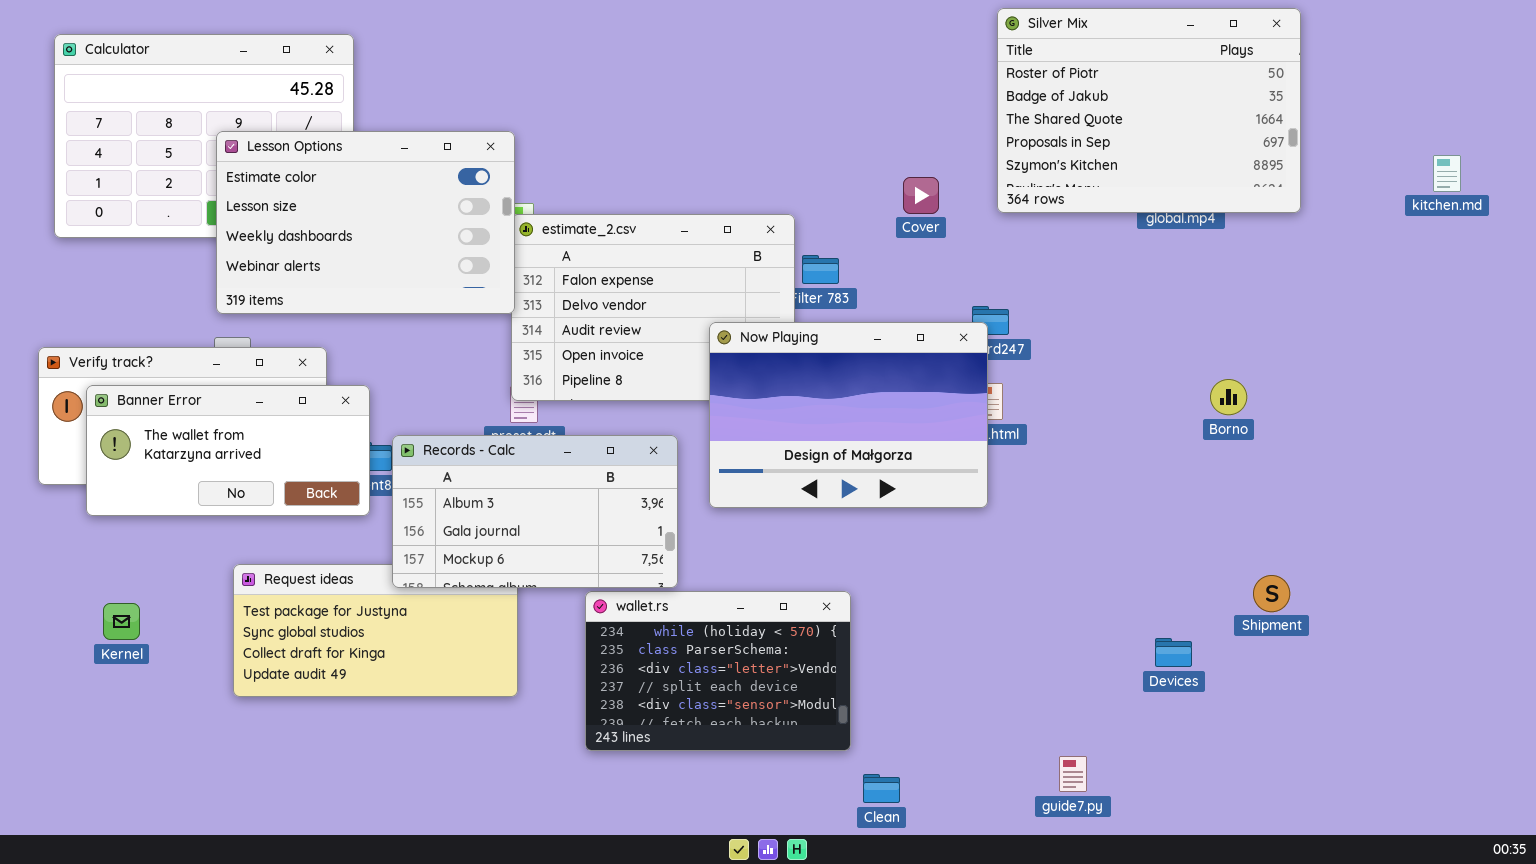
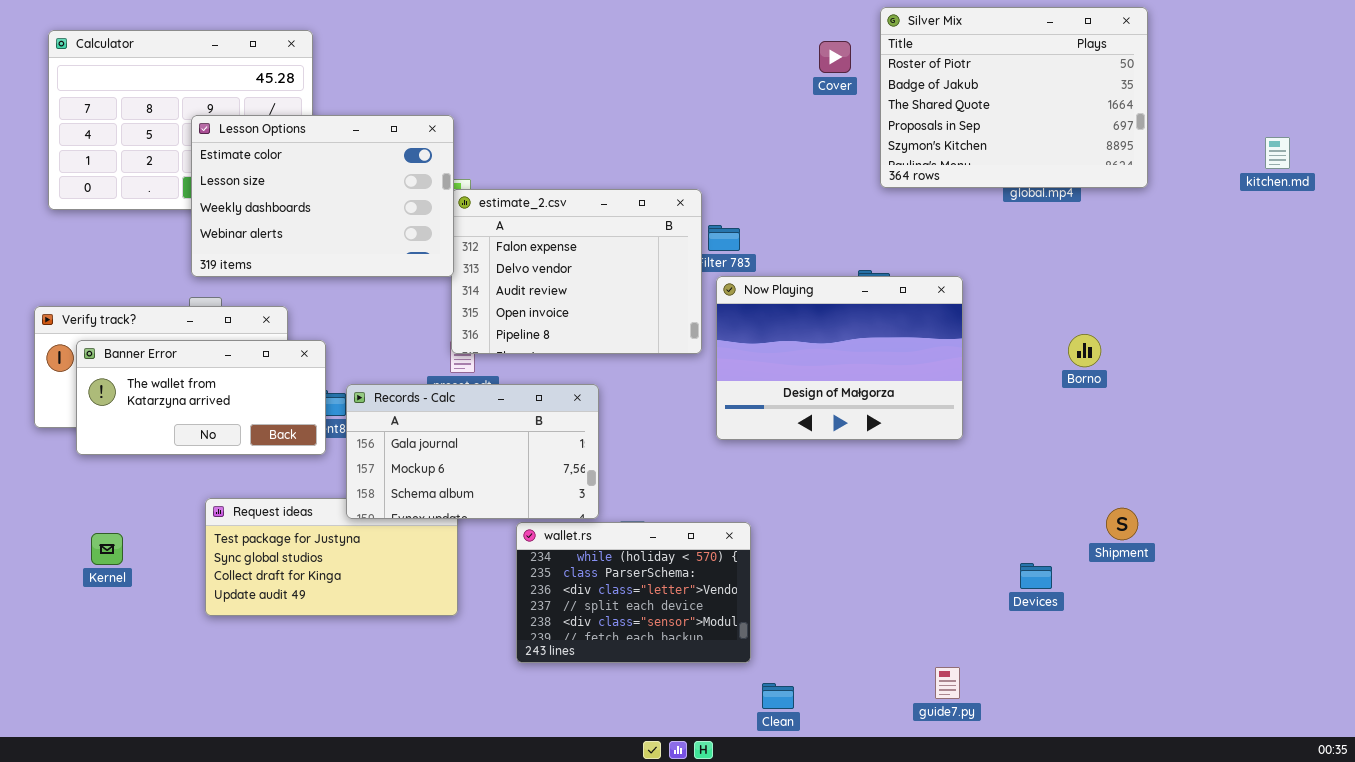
Cover: [903,177,939,214] -> [819,41,851,73], moved
Now Playing: [709,322,988,508] -> [716,276,963,440], moved
Records - Calc: [392,435,678,588] -> [346,384,599,519], scrolled down 1 row

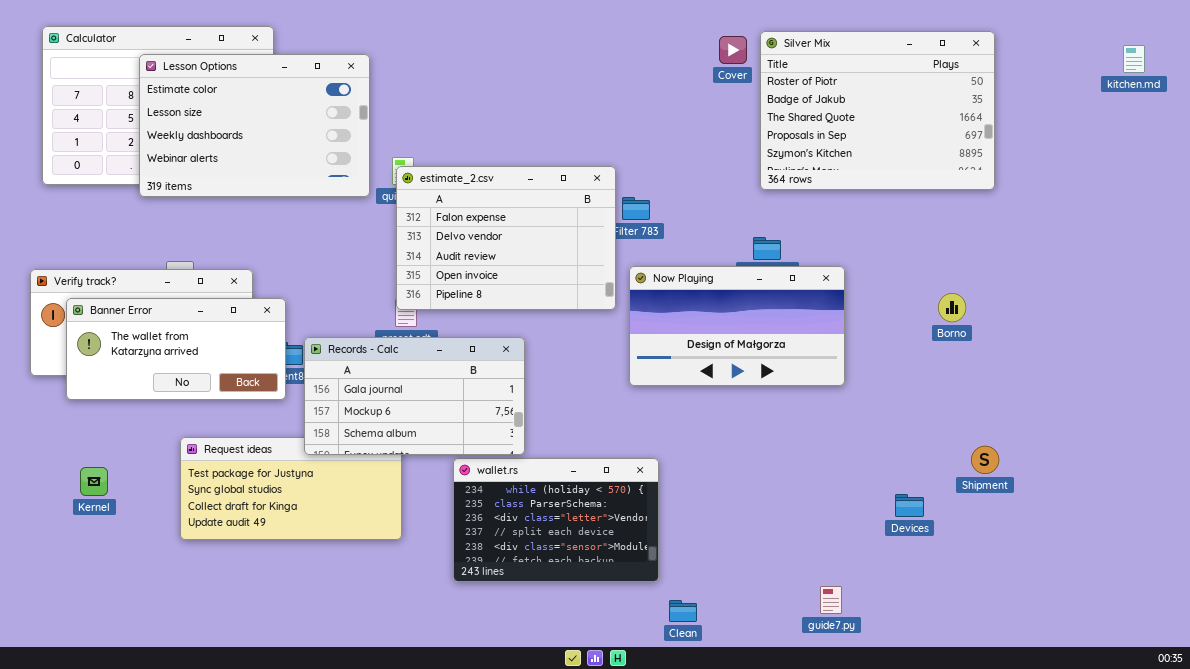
Silver Mix: [880,7,1148,188] -> [760,31,995,190], moved
Lesson Options: [191,115,454,277] -> [139,54,370,197], moved
kitchen.md: [1265,137,1290,169] -> [1123,45,1145,73], moved
Now Playing: [716,276,963,440] -> [629,266,845,386], resized

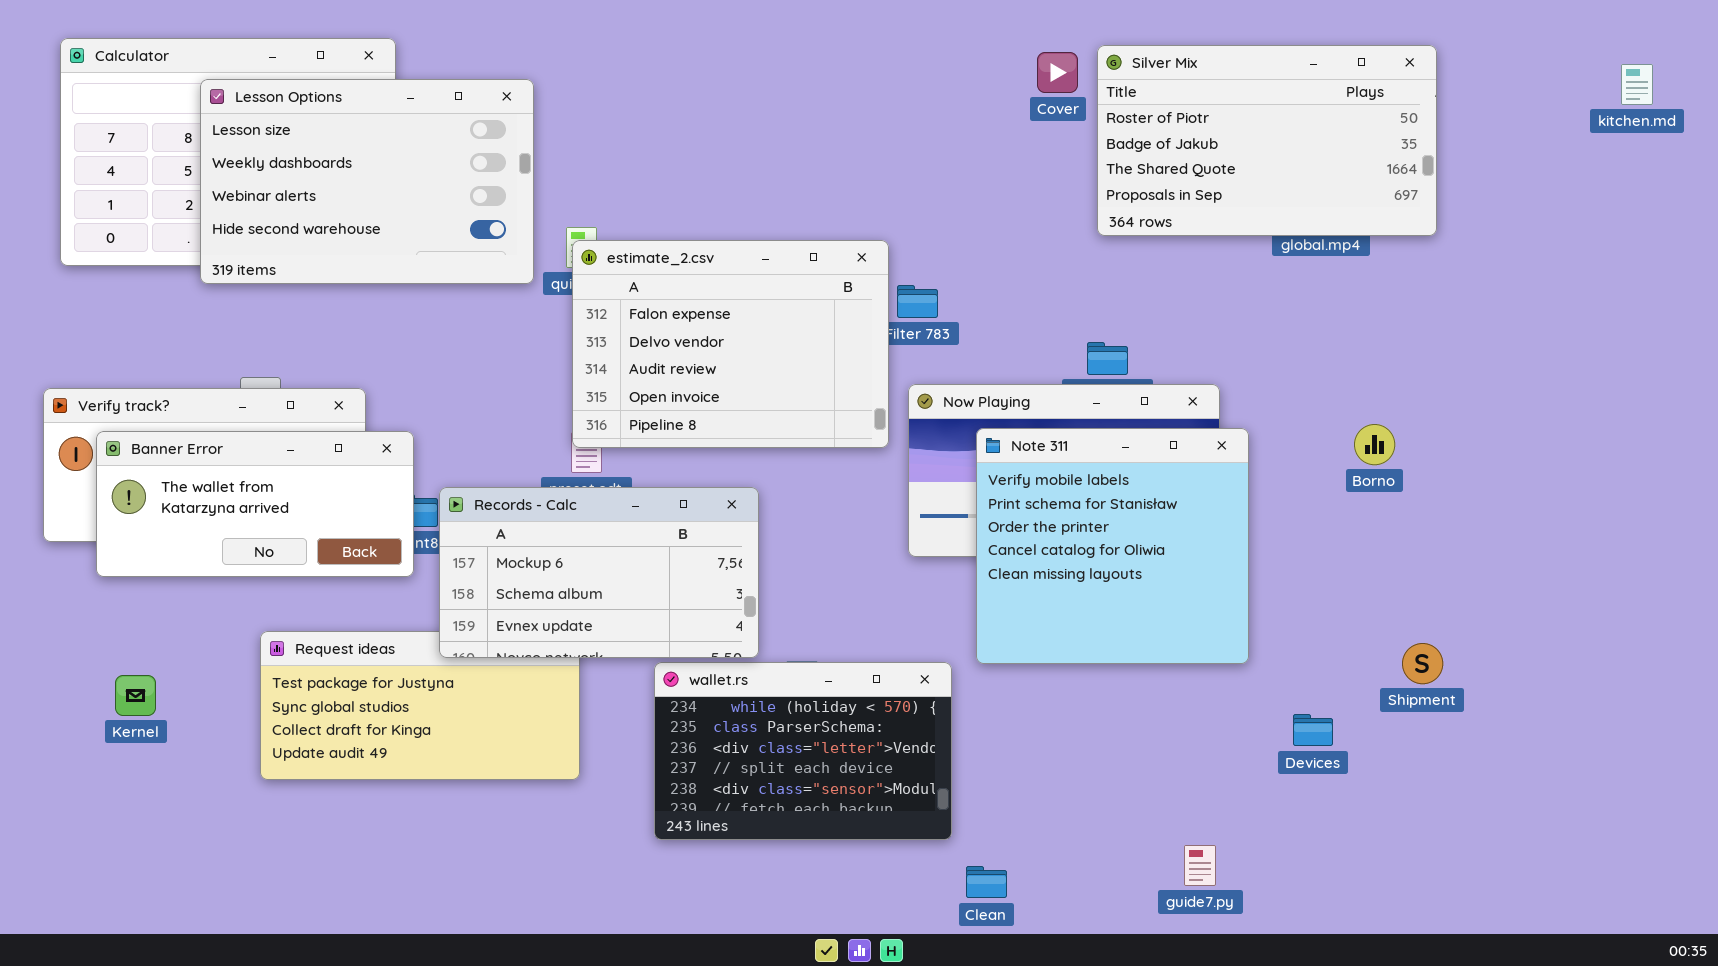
Silver Mix: [760,31,995,190] -> [1097,45,1437,236], resized
Lesson Options: [139,54,370,197] -> [200,79,534,284], scrolled down 1 row
Note 311: none -> [976,428,1249,664], opened
Records - Calc: [304,337,525,455] -> [439,487,759,658], scrolled down 1 row

